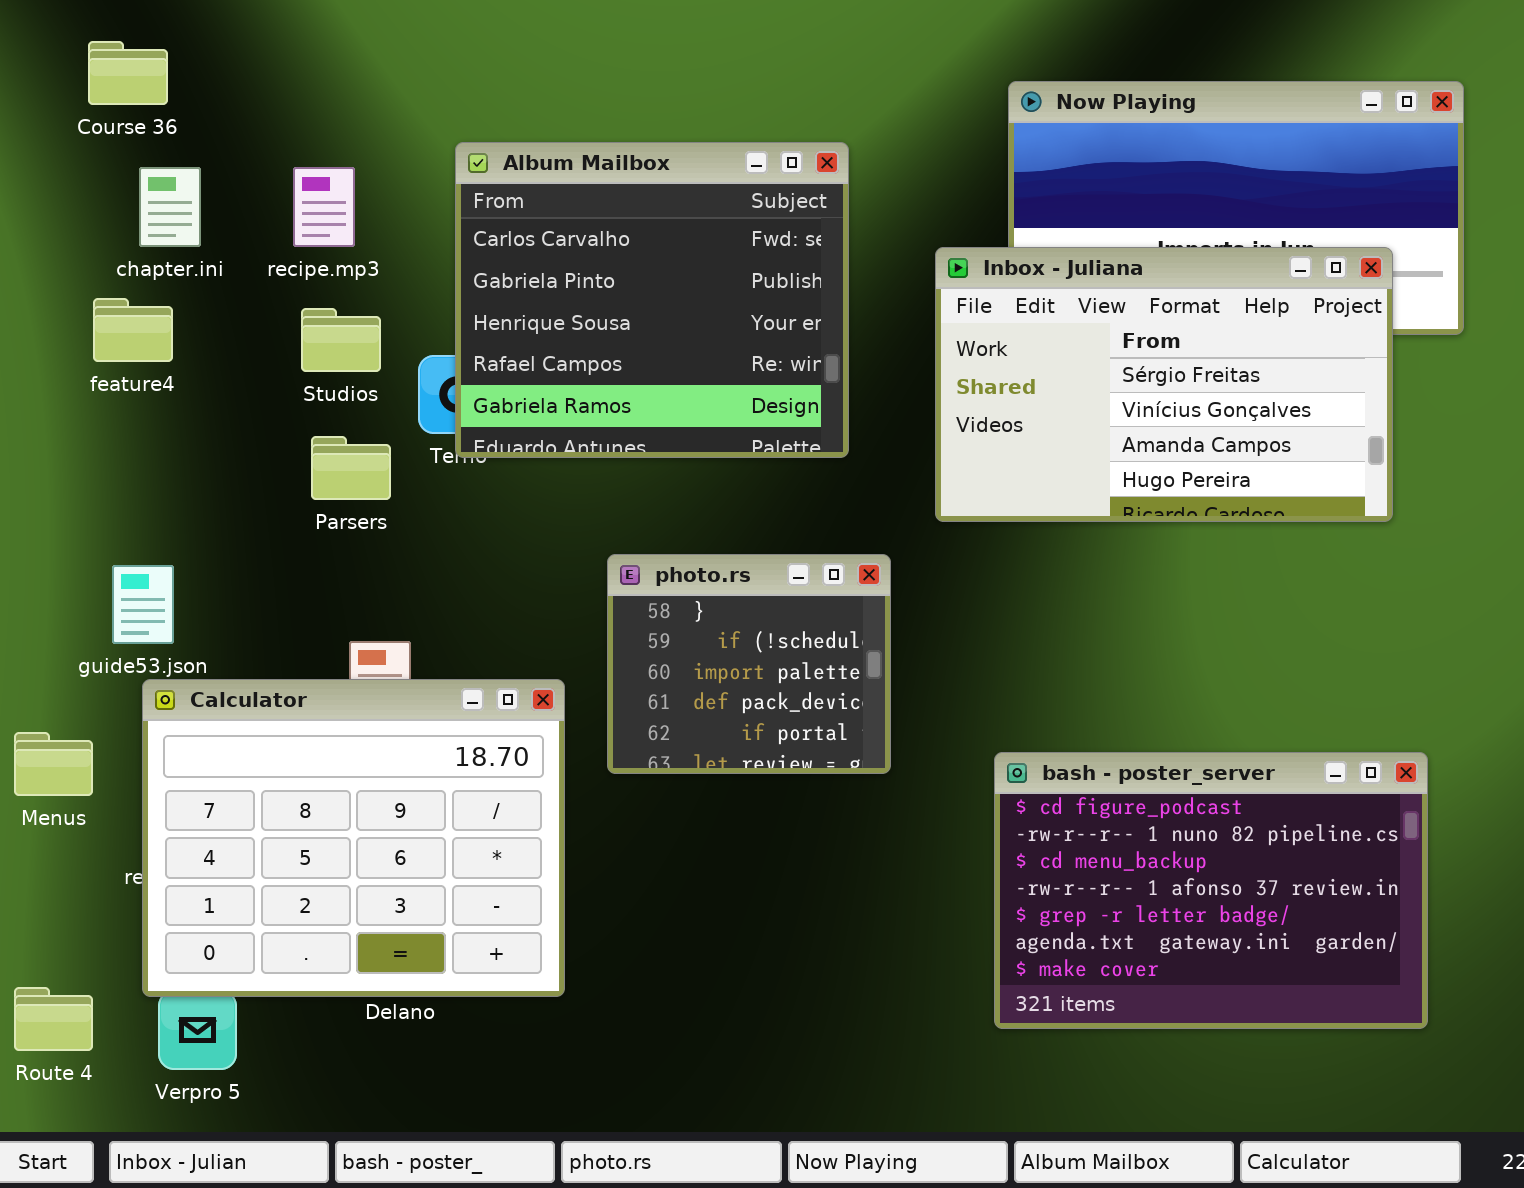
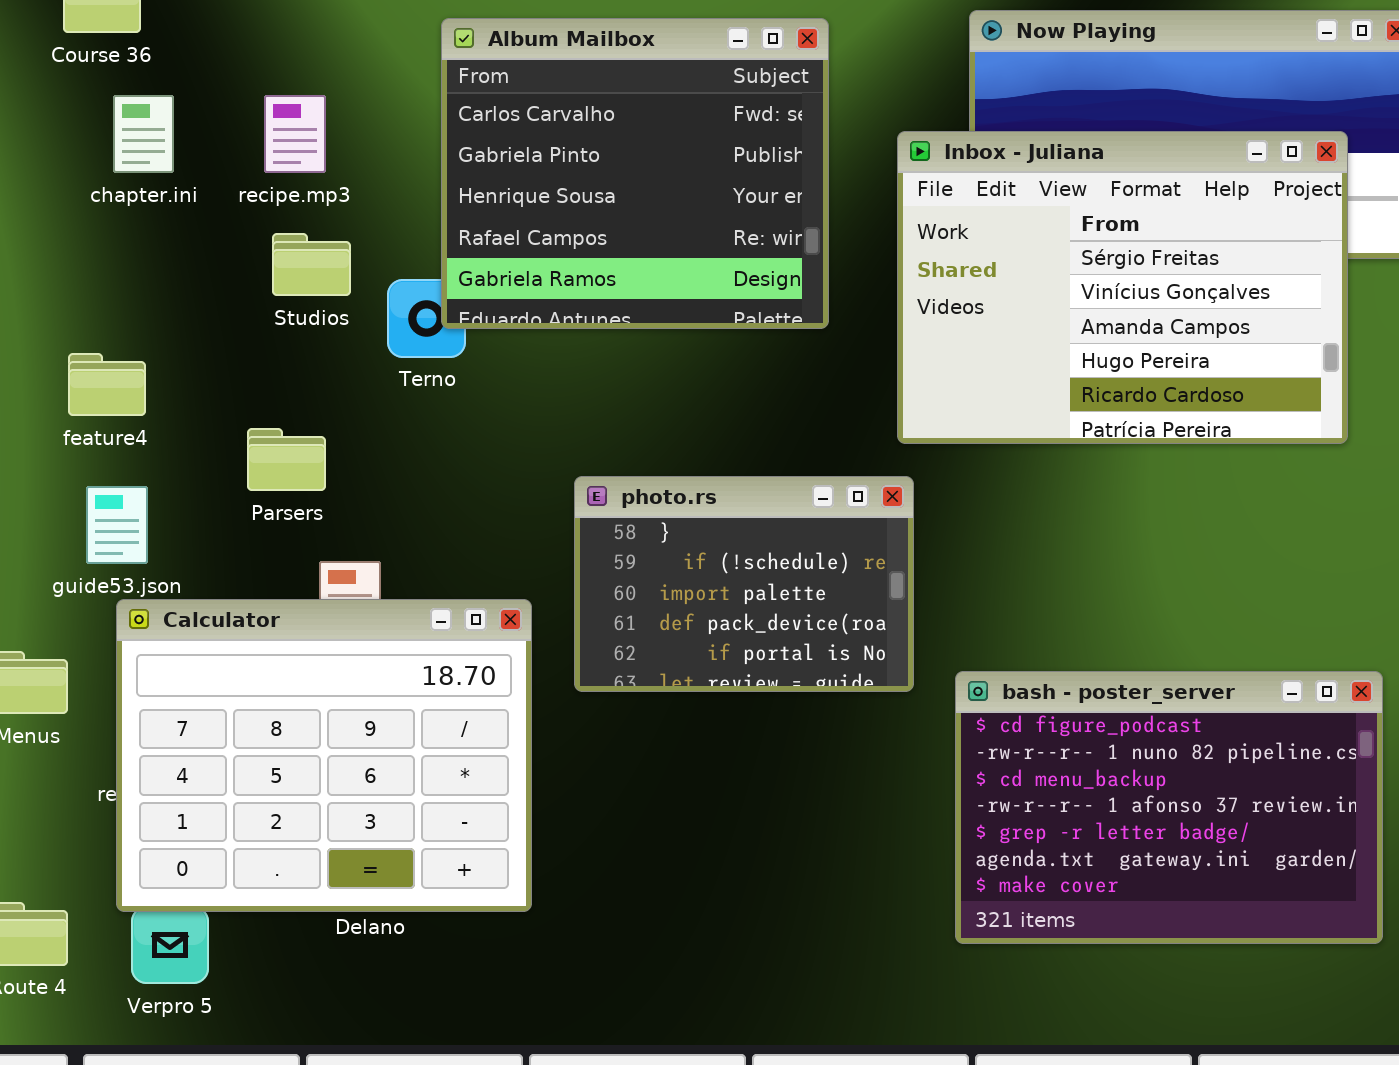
Album Mailbox: [455,142,849,458] -> [441,18,829,329], moved
Inbox - Juliana: [935,247,1393,522] -> [897,131,1348,444], resized
feature4: [93,298,173,362] -> [68,353,146,416], moved
Parsers: [311,436,391,500] -> [247,428,326,491], moved
photo.rs: [607,554,891,774] -> [574,476,914,692], resized

